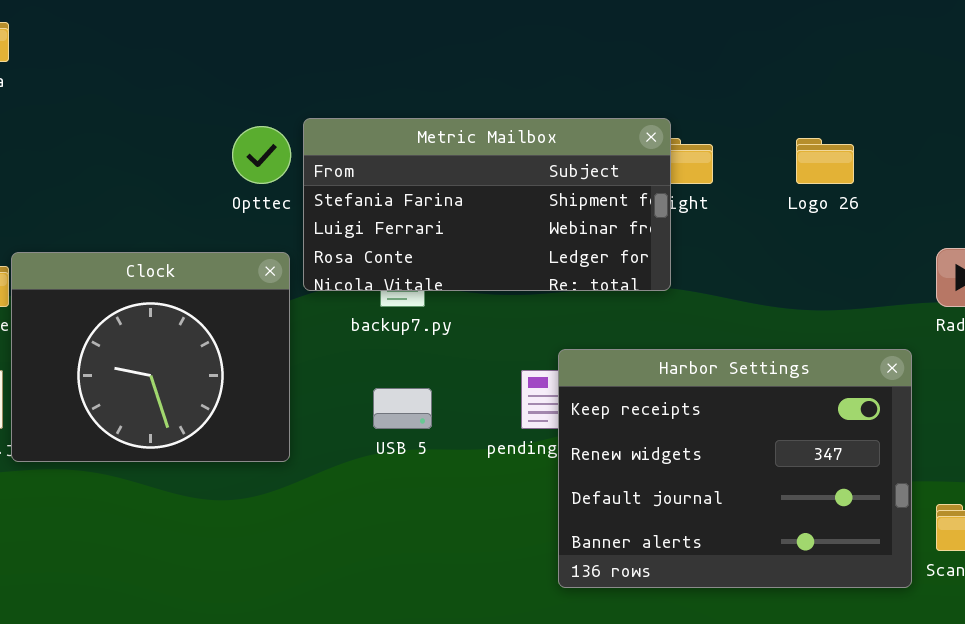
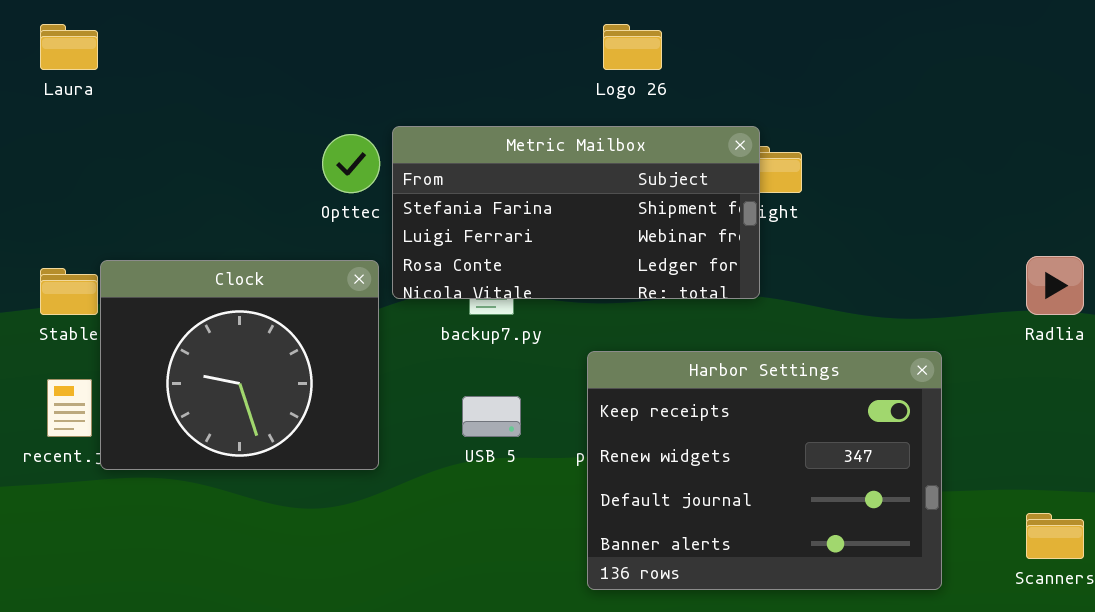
Logo 26: [796,138,854,184] -> [603,24,662,70], moved
Harbor Settings: [558,349,912,588] -> [587,351,942,590], moved

